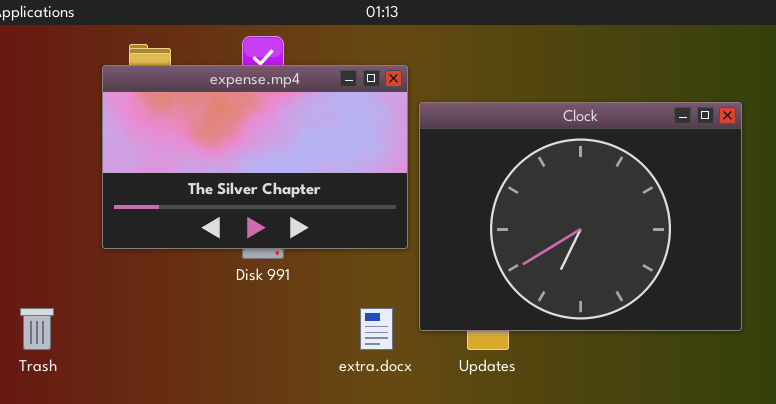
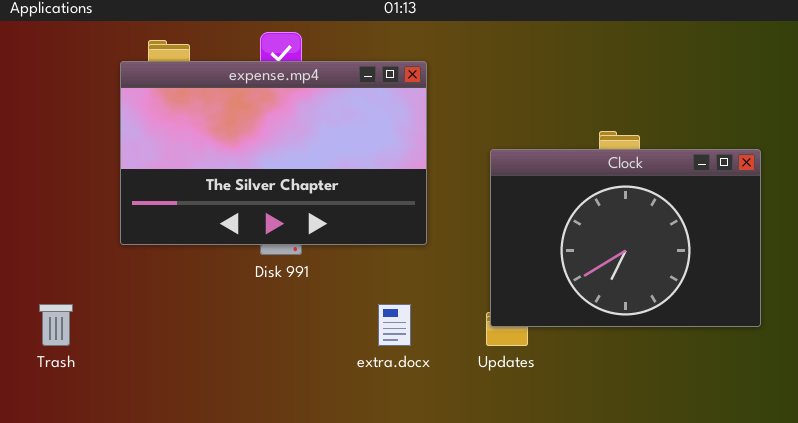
Clock: [419,102,742,331] -> [490,149,761,327], resized

